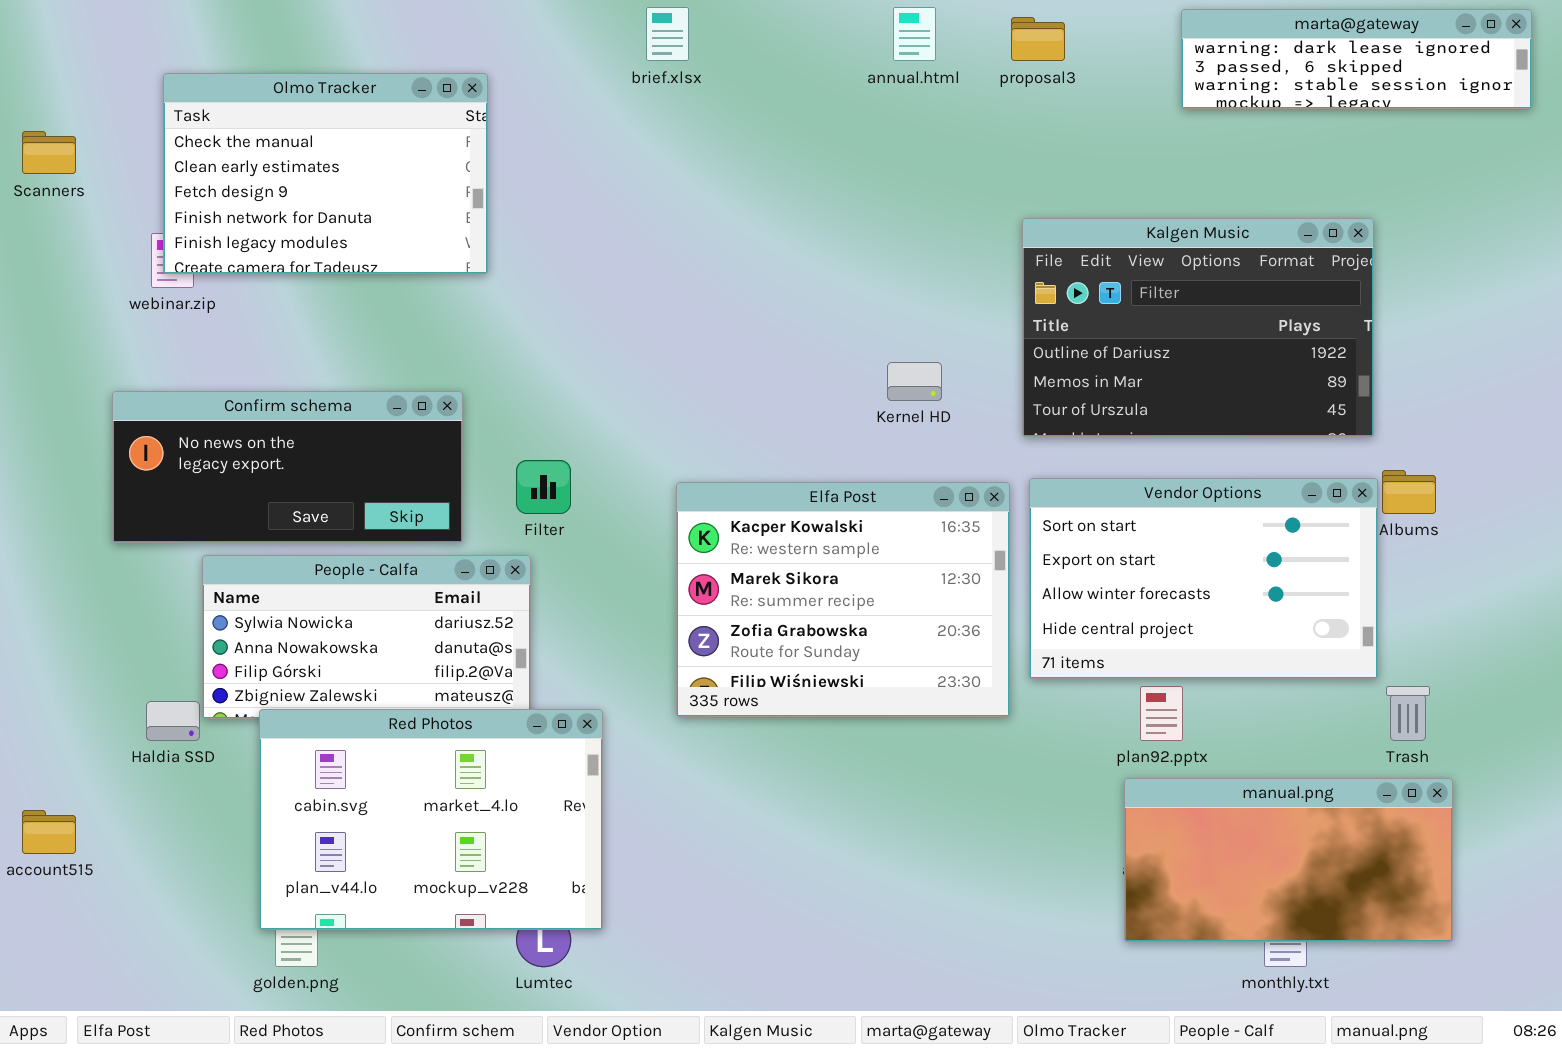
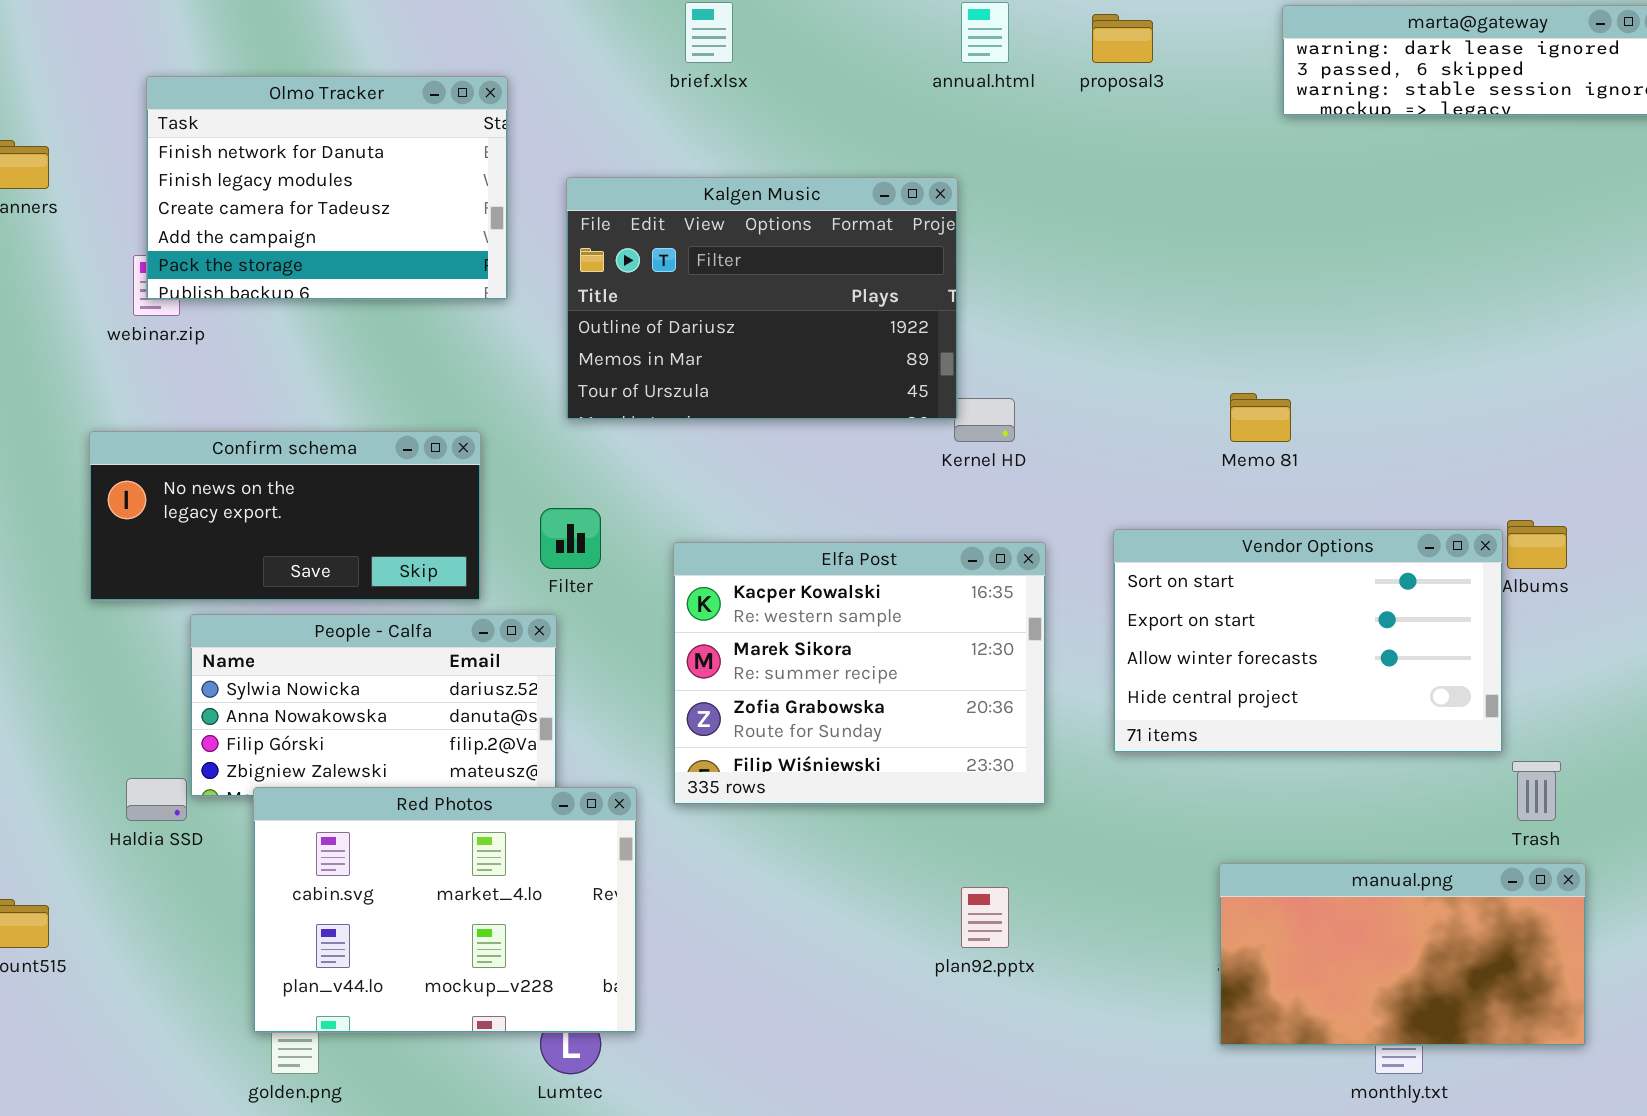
Olmo Tracker: [163,73,488,274] -> [146,76,508,300], scrolled down 3 rows
Kalgen Music: [1022,218,1374,437] -> [566,177,958,420], moved
Elfa Post: [676,482,1010,717] -> [673,542,1046,805], moved
plan92.pptx: [1140,686,1183,741] -> [961,887,1009,948], moved

